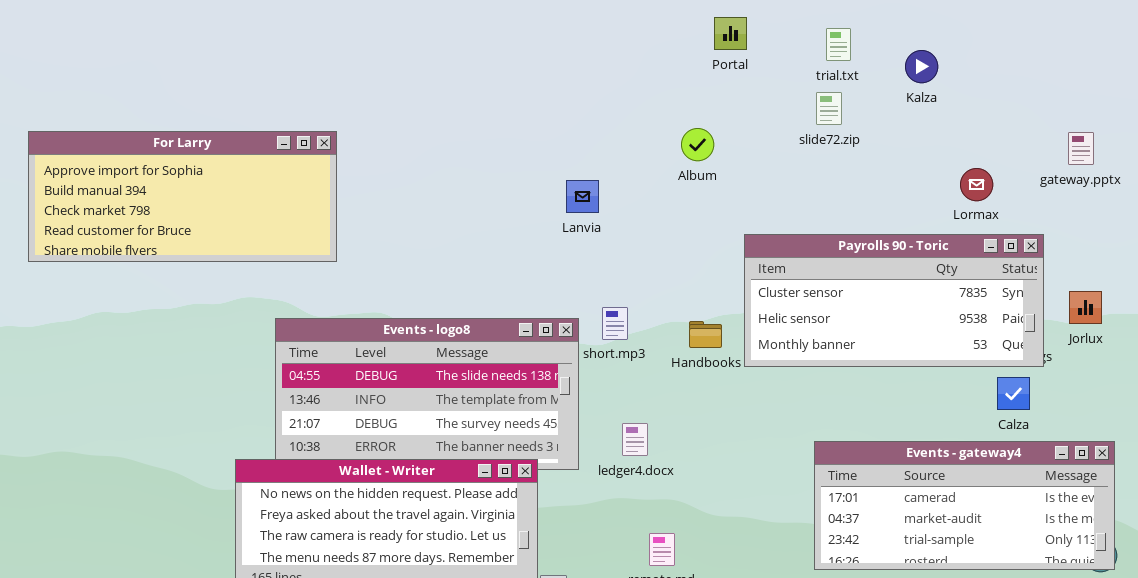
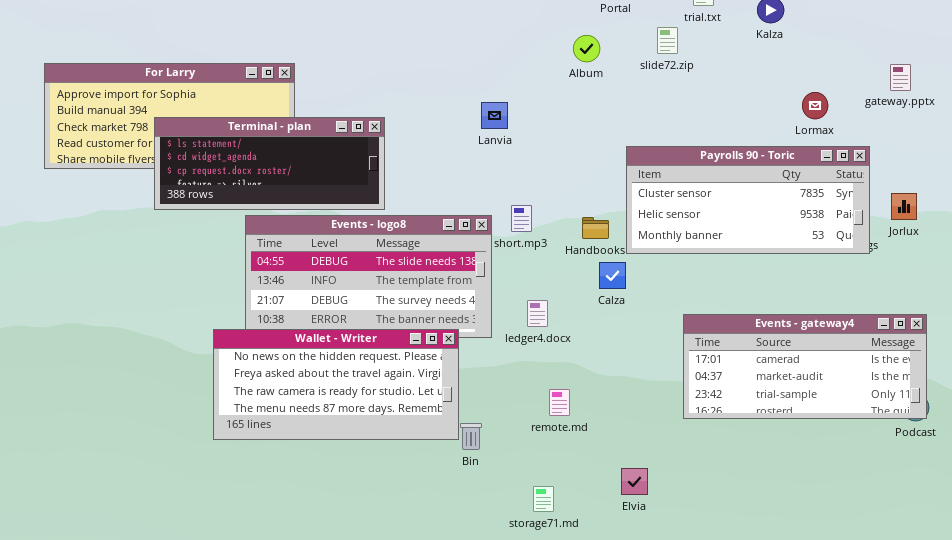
slide72.zip: [816,92,842,125] -> [657,27,678,54], moved
Album: [681,128,714,161] -> [573,35,600,62], moved
Terminal - plan: none -> [154,117,385,210], opened
Calza: [997,377,1030,410] -> [599,262,626,289], moved

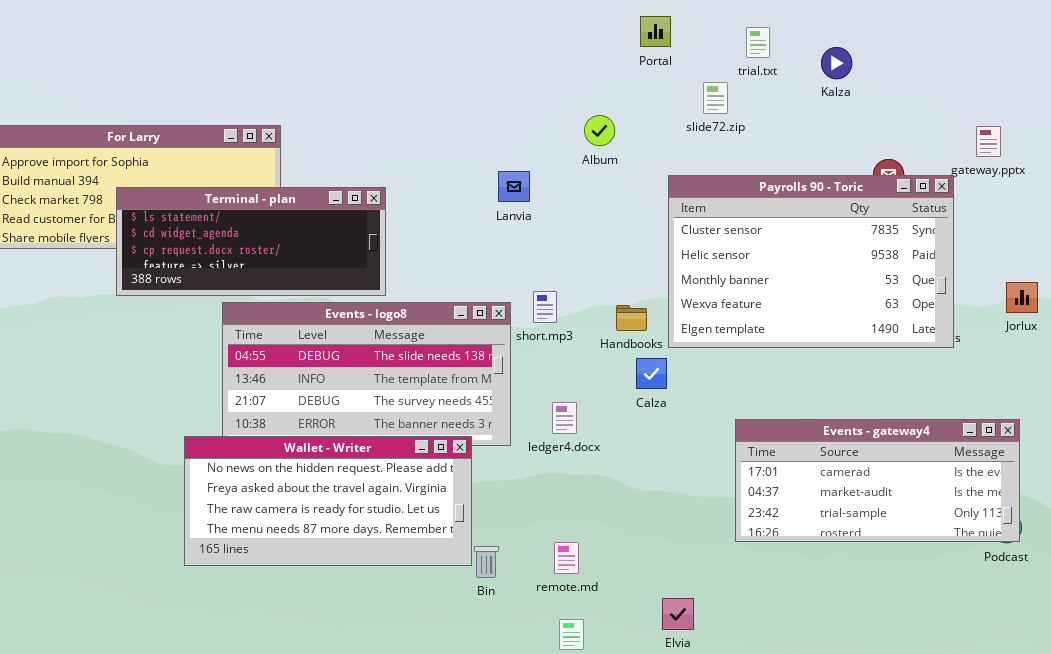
Album: [573,35,600,62] -> [584,115,615,146], moved
Payrolls 90 - Toric: [626,146,870,254] -> [668,175,954,348], resized
Jorlux: [891,193,917,220] -> [1006,282,1038,313], moved
remote.md: [549,389,570,416] -> [554,542,579,574], moved

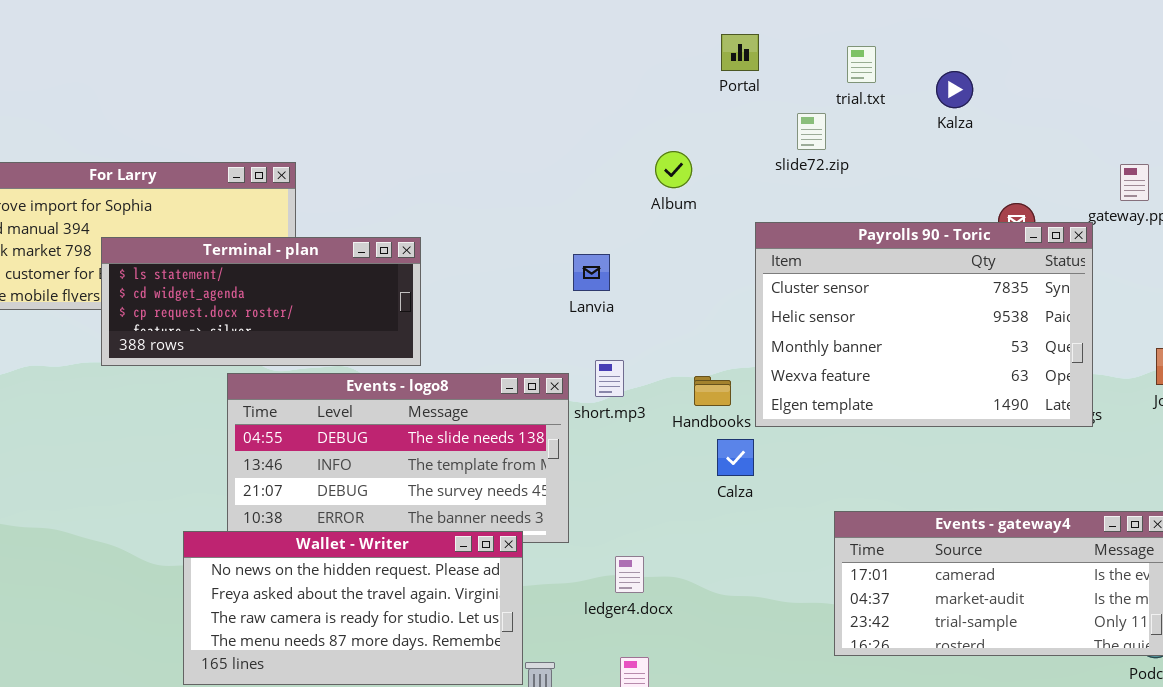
Lanvia: [498,171,530,202] -> [573,254,610,291], moved
ledger4.docx: [552,402,577,434] -> [615,556,644,593], moved

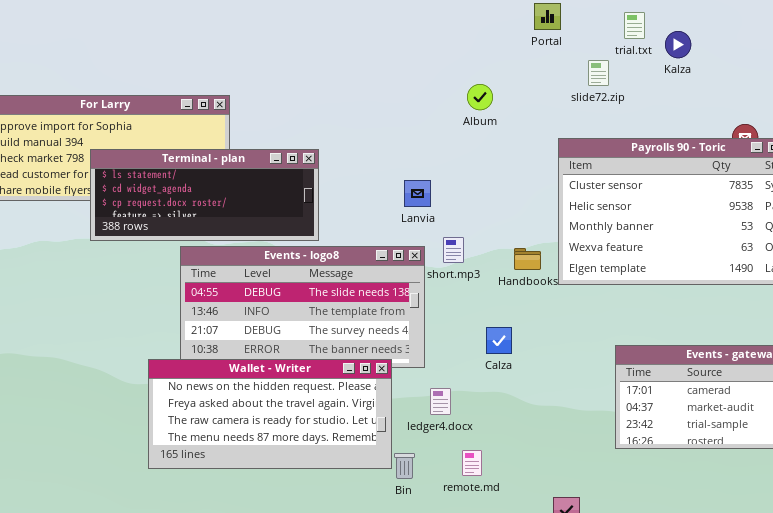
Kalza: [936,71,973,108] -> [665,31,691,58], moved
Album: [655,151,692,188] -> [467,84,493,110], moved
Lanvia: [573,254,610,291] -> [404,180,431,207], moved
Calza: [717,439,754,476] -> [486,327,512,354], moved
ledger4.docx: [615,556,644,593] -> [430,388,451,415], moved

